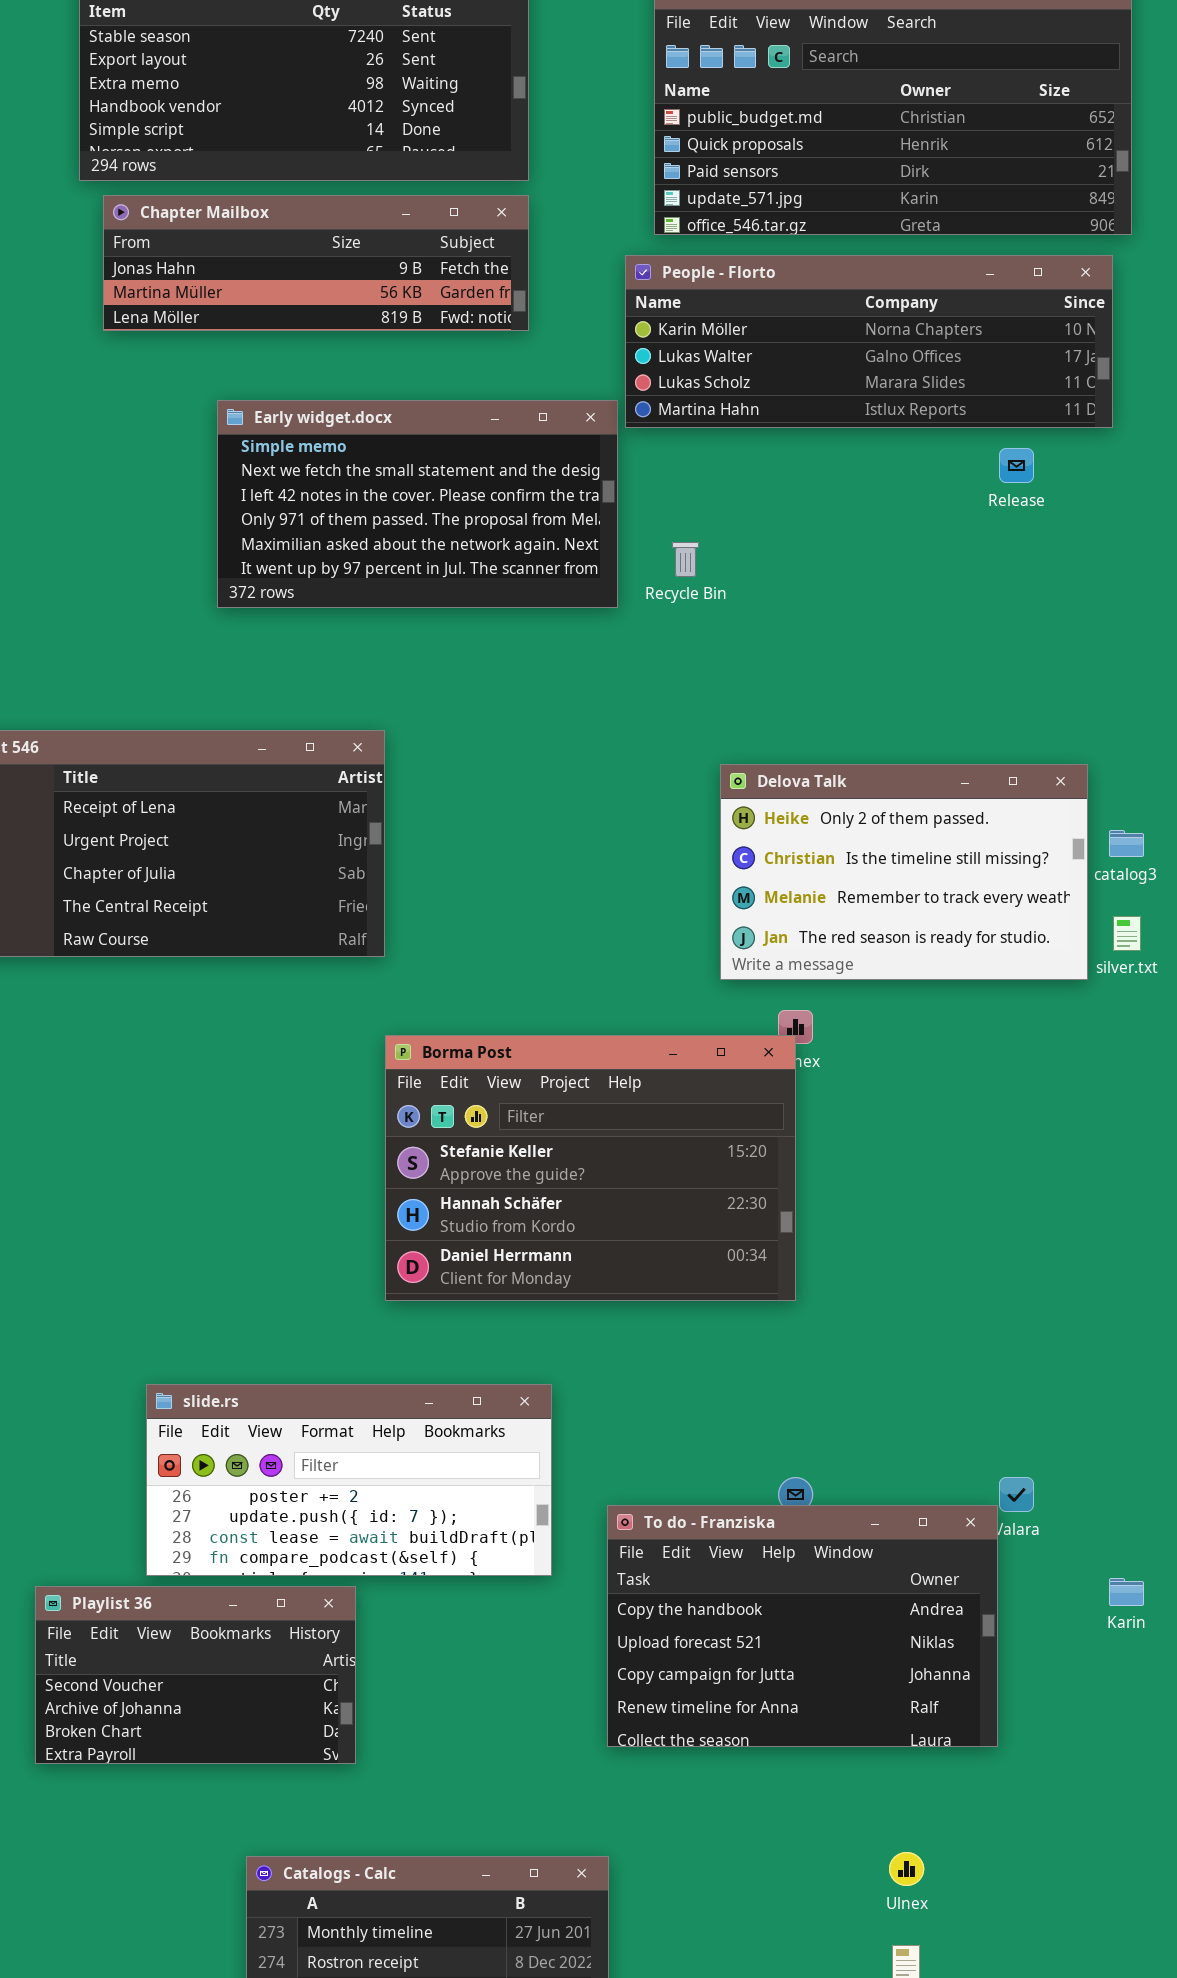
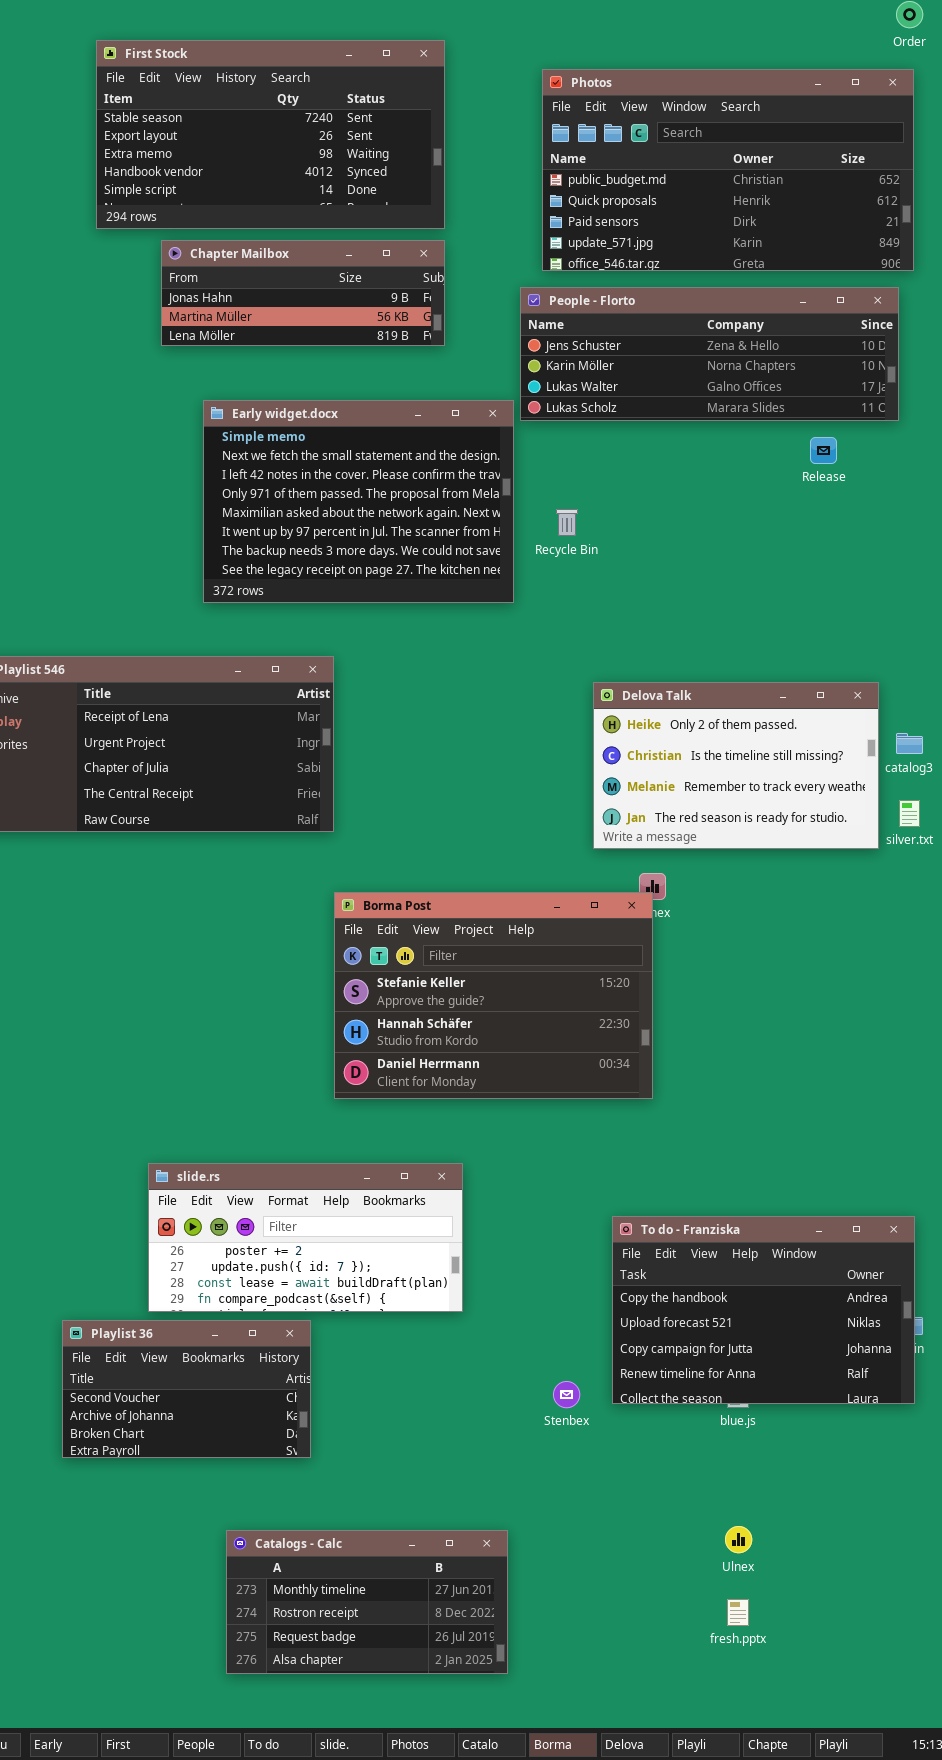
Chapter Mailbox: [103,195,529,331] -> [161,240,445,346], resized
People - Florto: [625,255,1113,428] -> [520,287,899,421], scrolled up 1 row
Early widget.docx: [217,400,618,608] -> [203,400,514,603], resized
To do - Franziska: [607,1505,998,1747] -> [612,1216,915,1404], moved

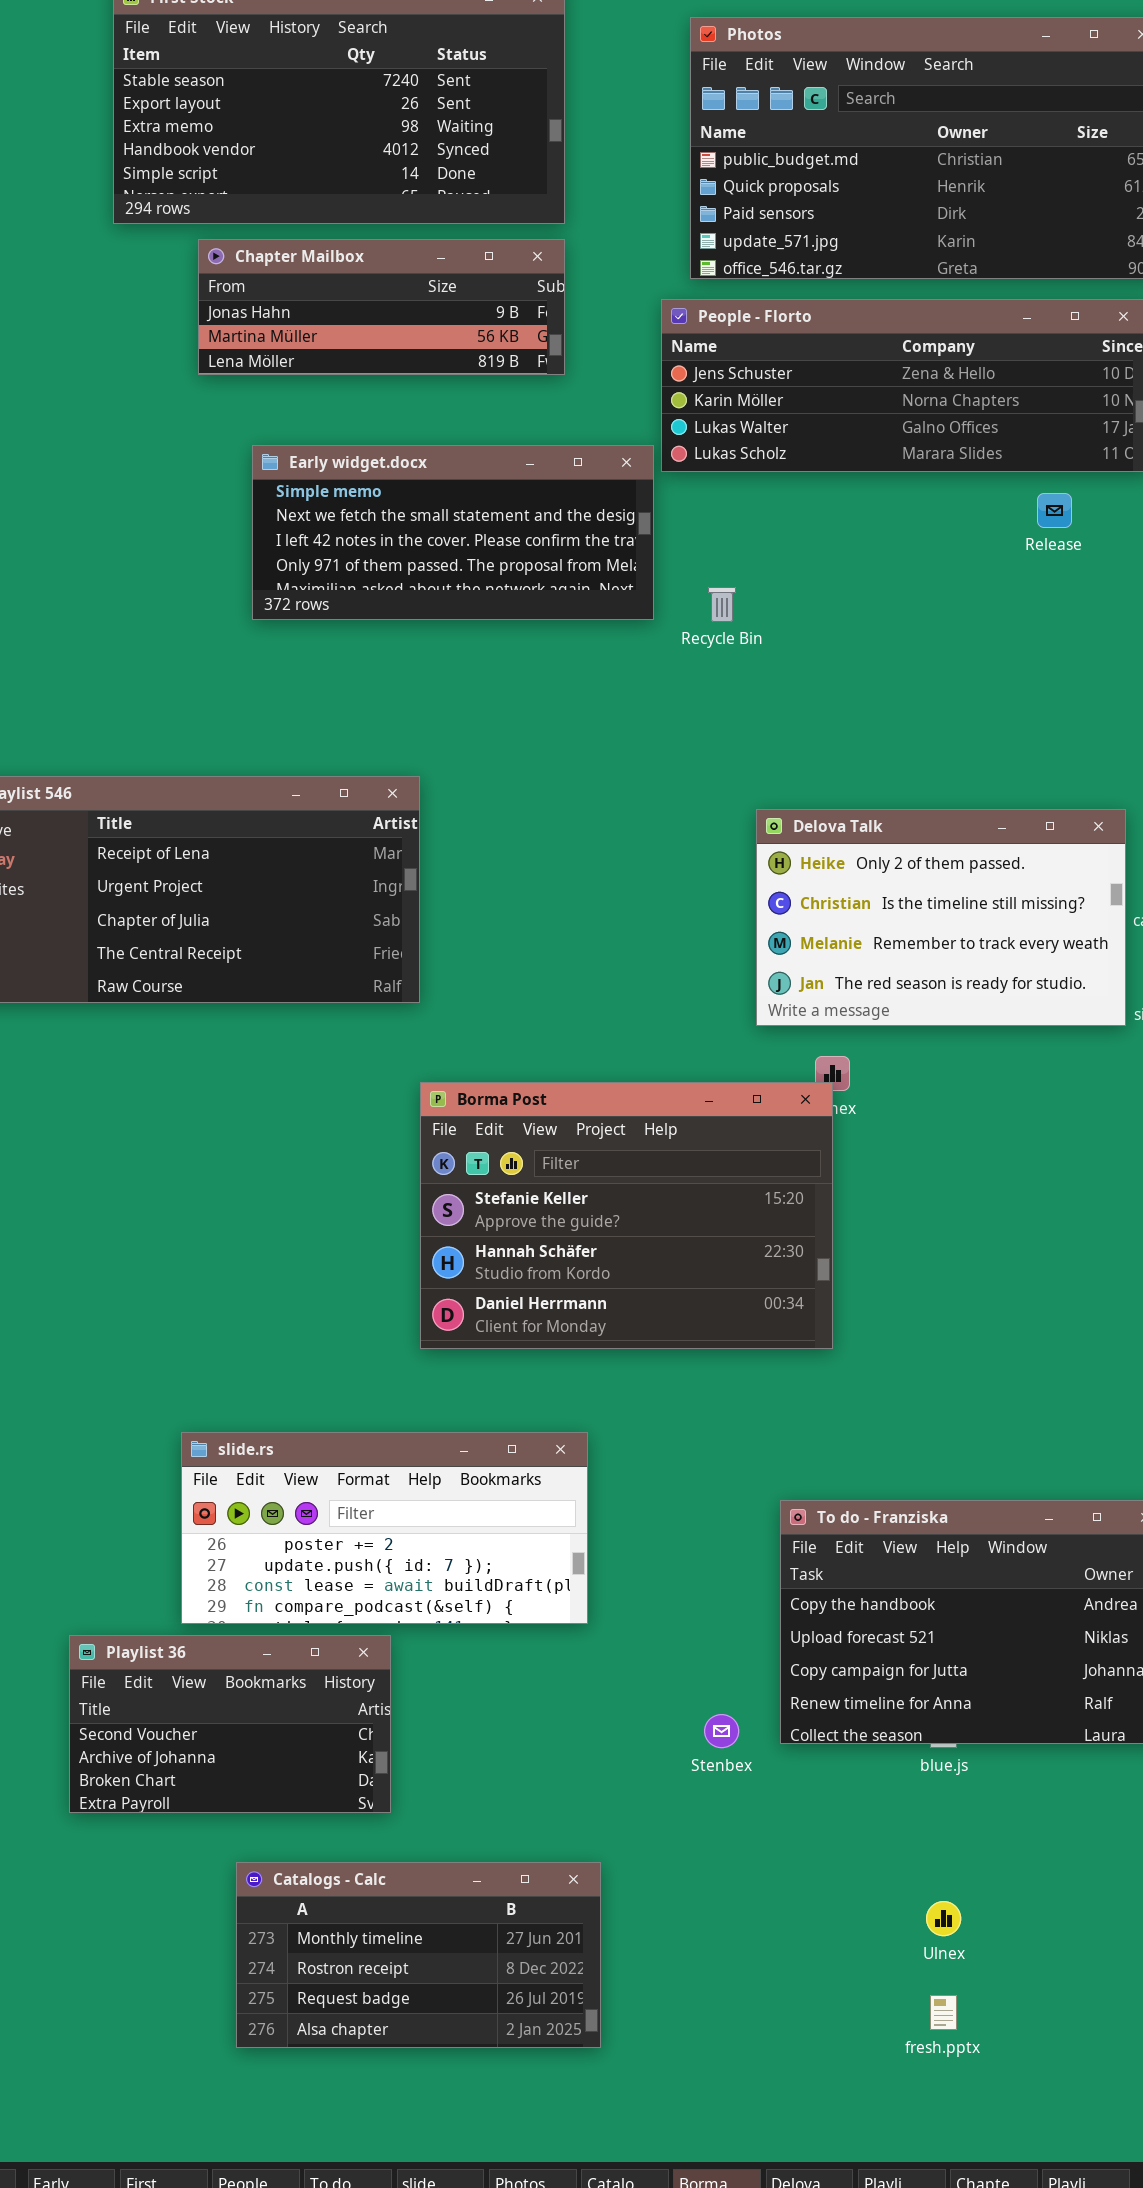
Early widget.docx: [203,400,514,603] -> [252,445,654,620], resized
Catalogs - Calc: [226,1530,508,1674] -> [236,1862,601,2048], moved

